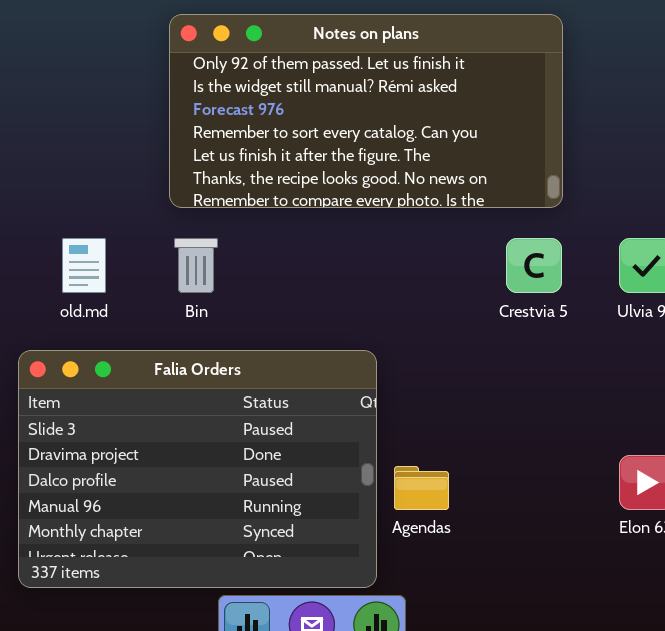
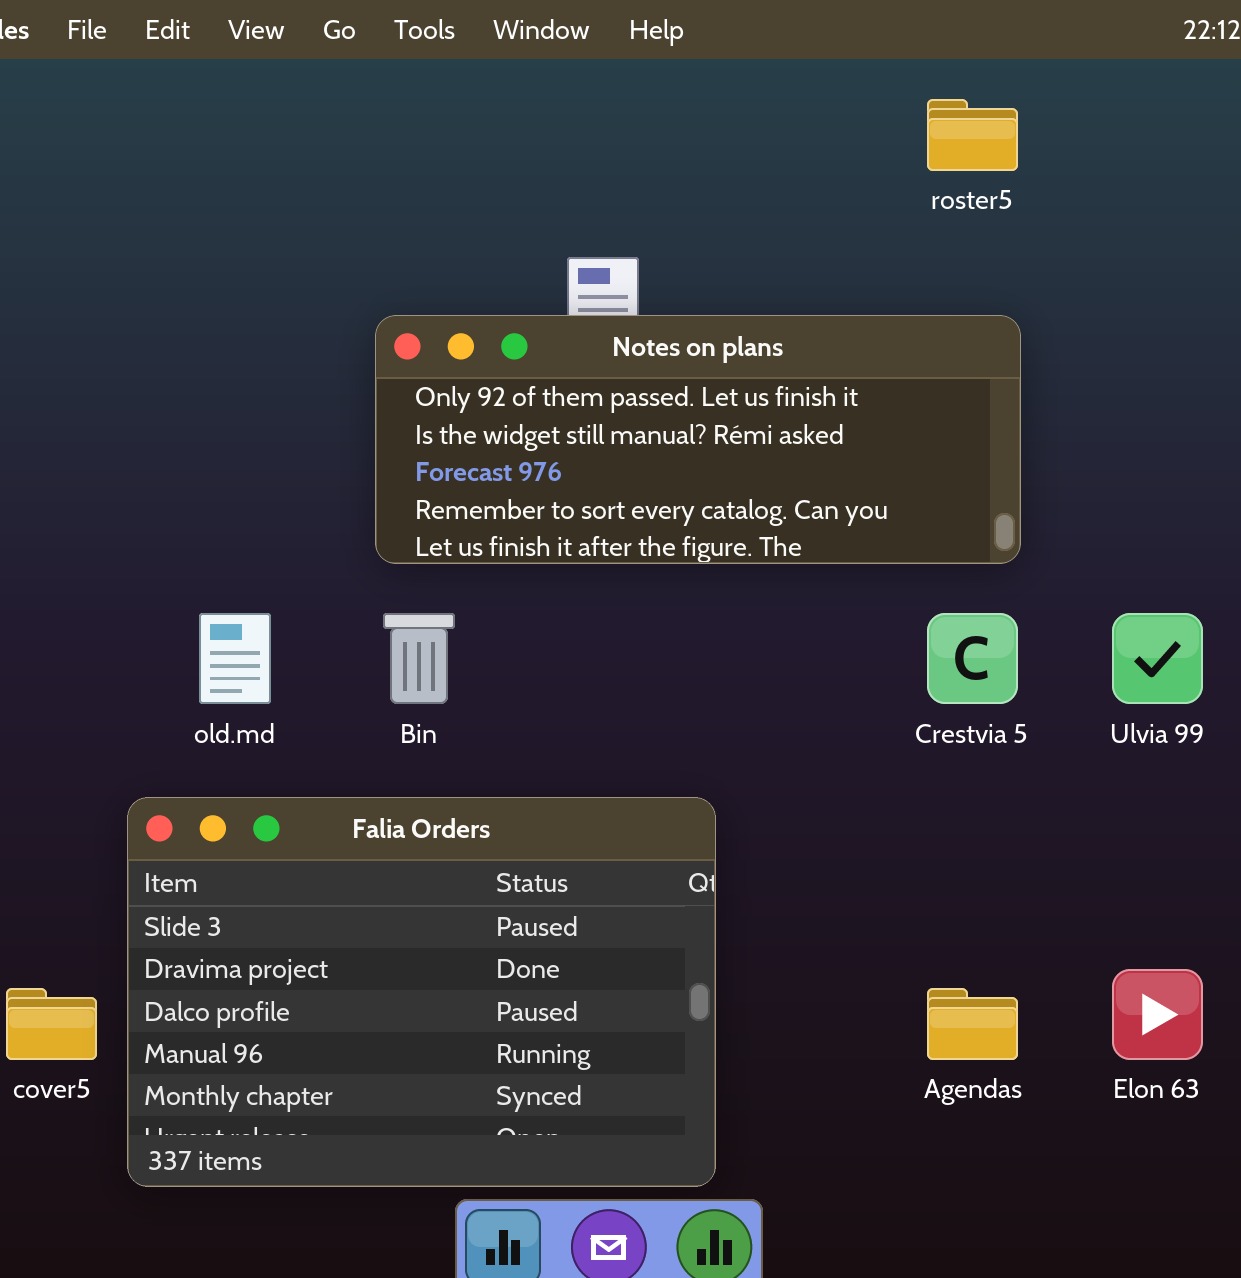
Notes on plans: [169,14,563,208] -> [375,315,1021,564], resized
Agendas: [394,466,449,510] -> [927,988,1018,1060], moved

